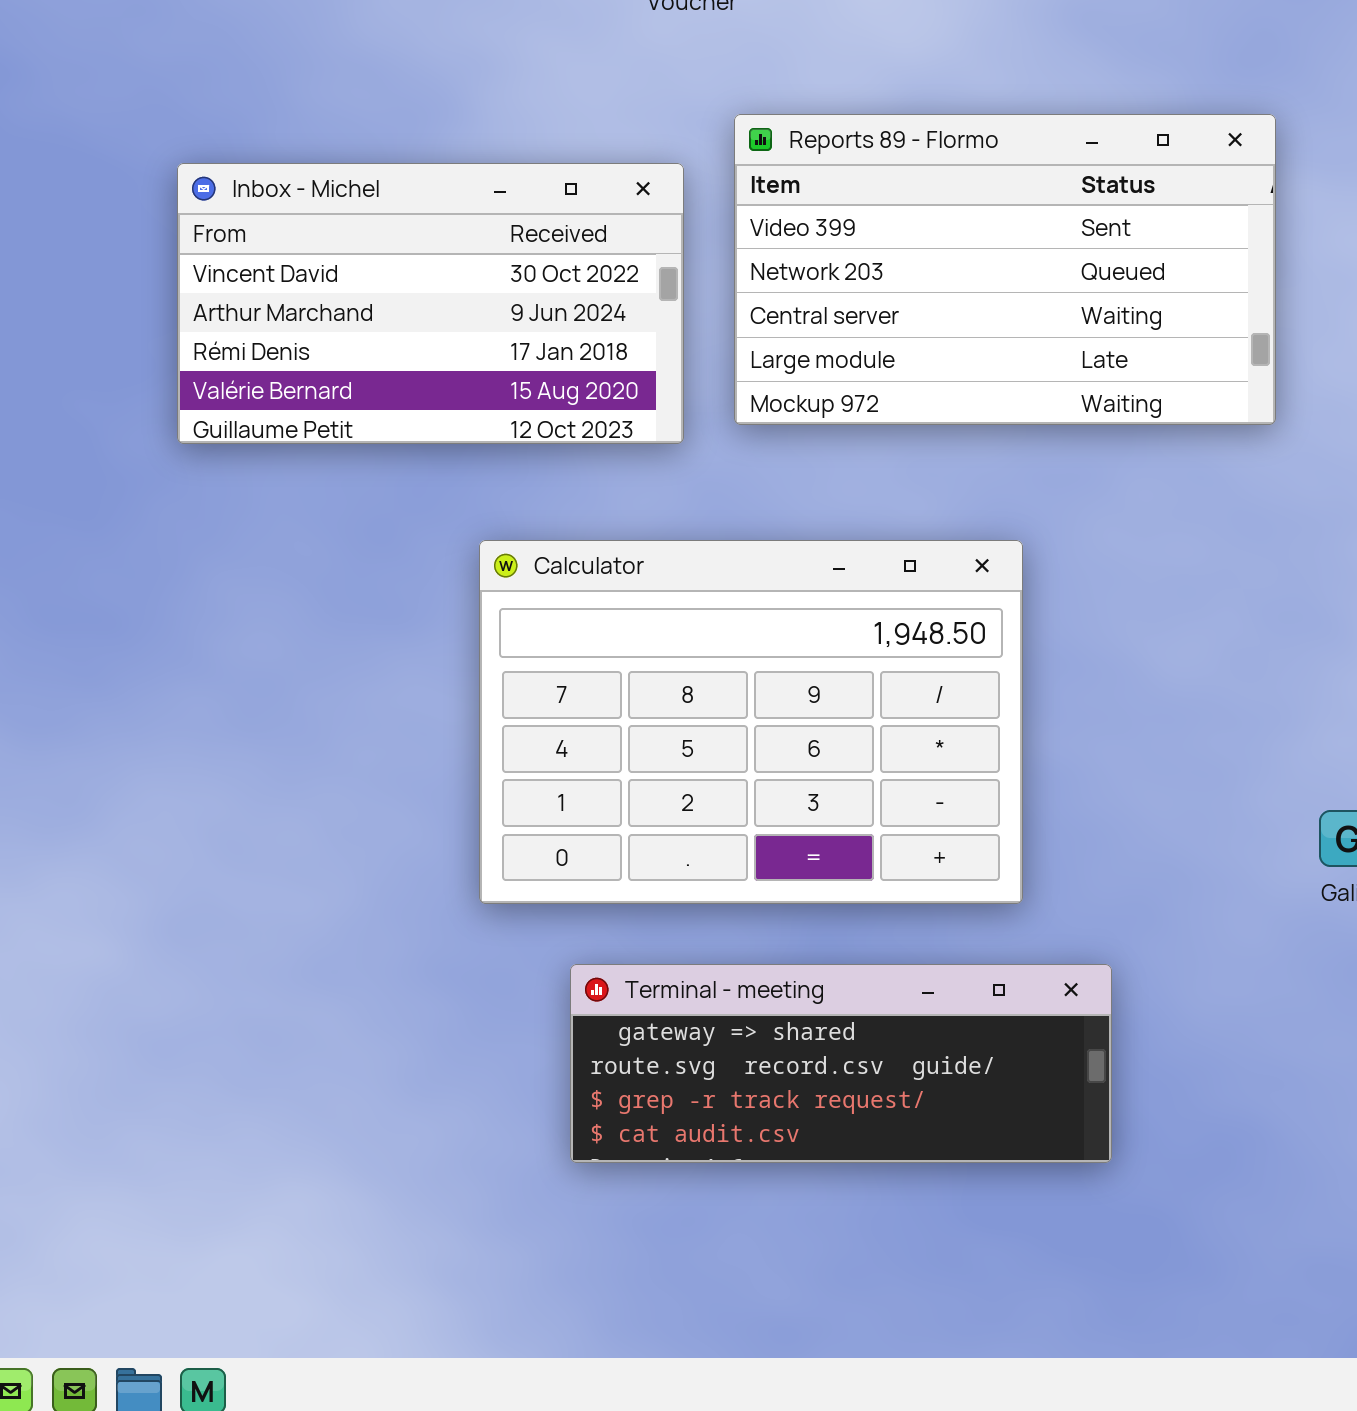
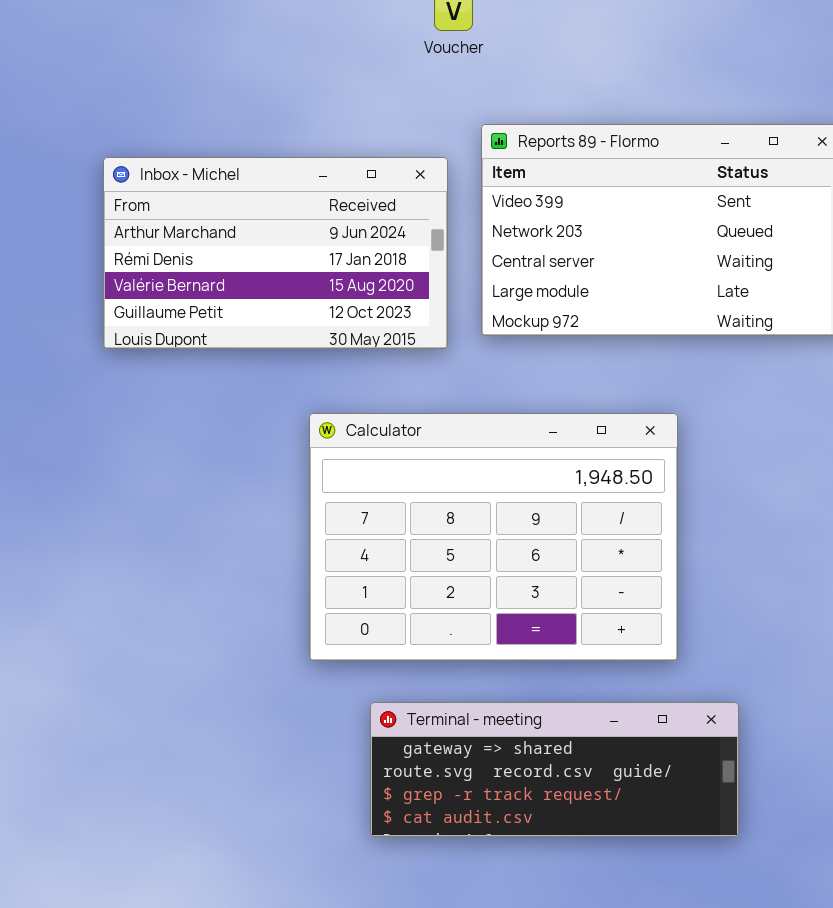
Inbox - Michel: [177,163,684,444] -> [103,157,448,349], scrolled down 1 row

